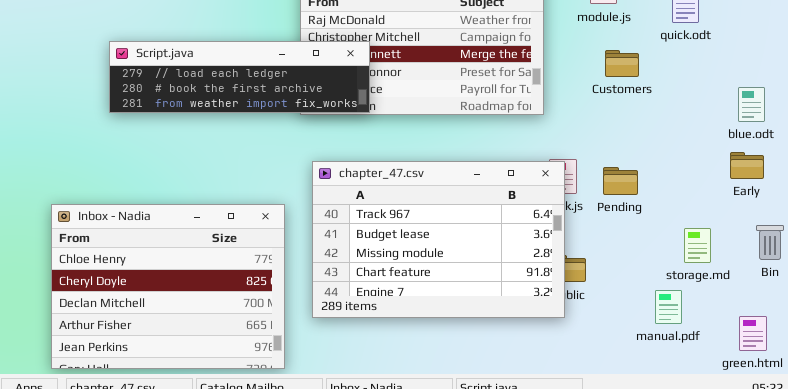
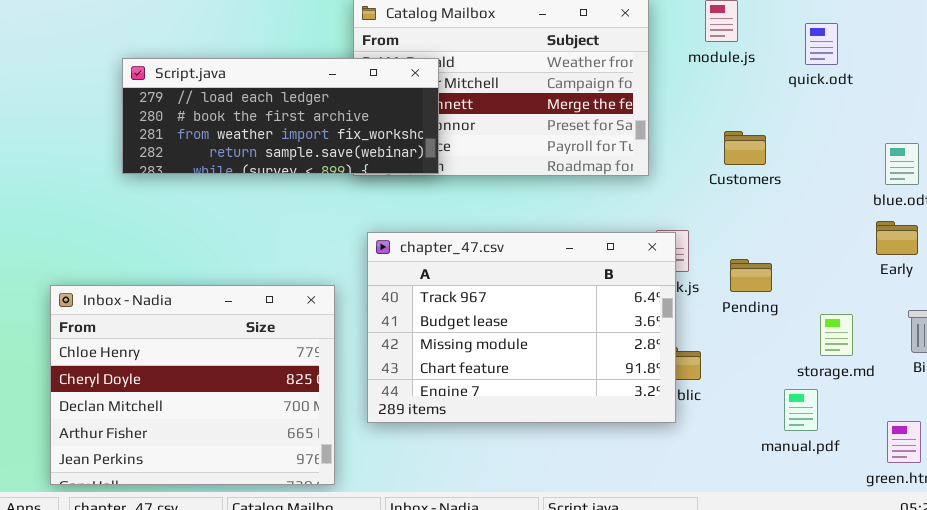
Script.java: [109,41,370,113] -> [122,58,439,174], resized
Customers: [605,50,639,77] -> [724,131,766,165], moved
Pending: [603,167,638,195] -> [730,259,772,292], moved

